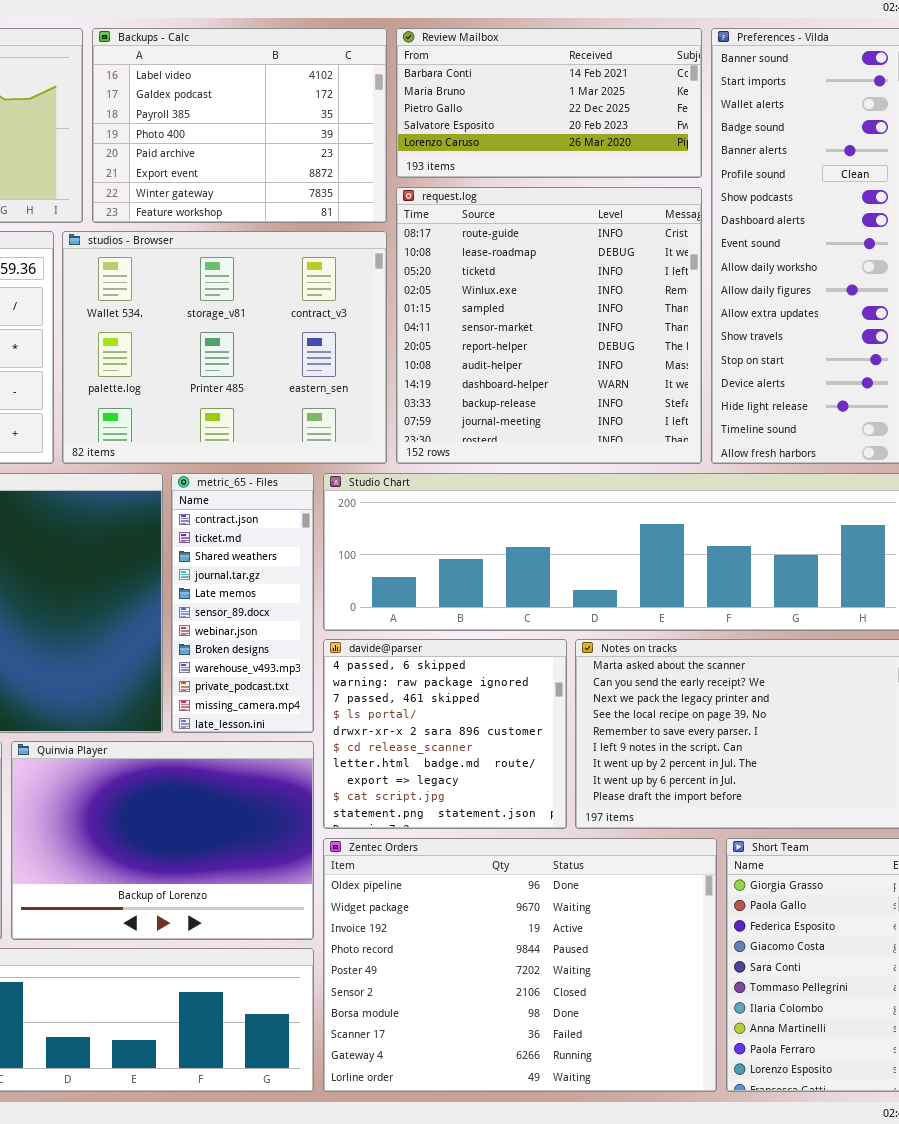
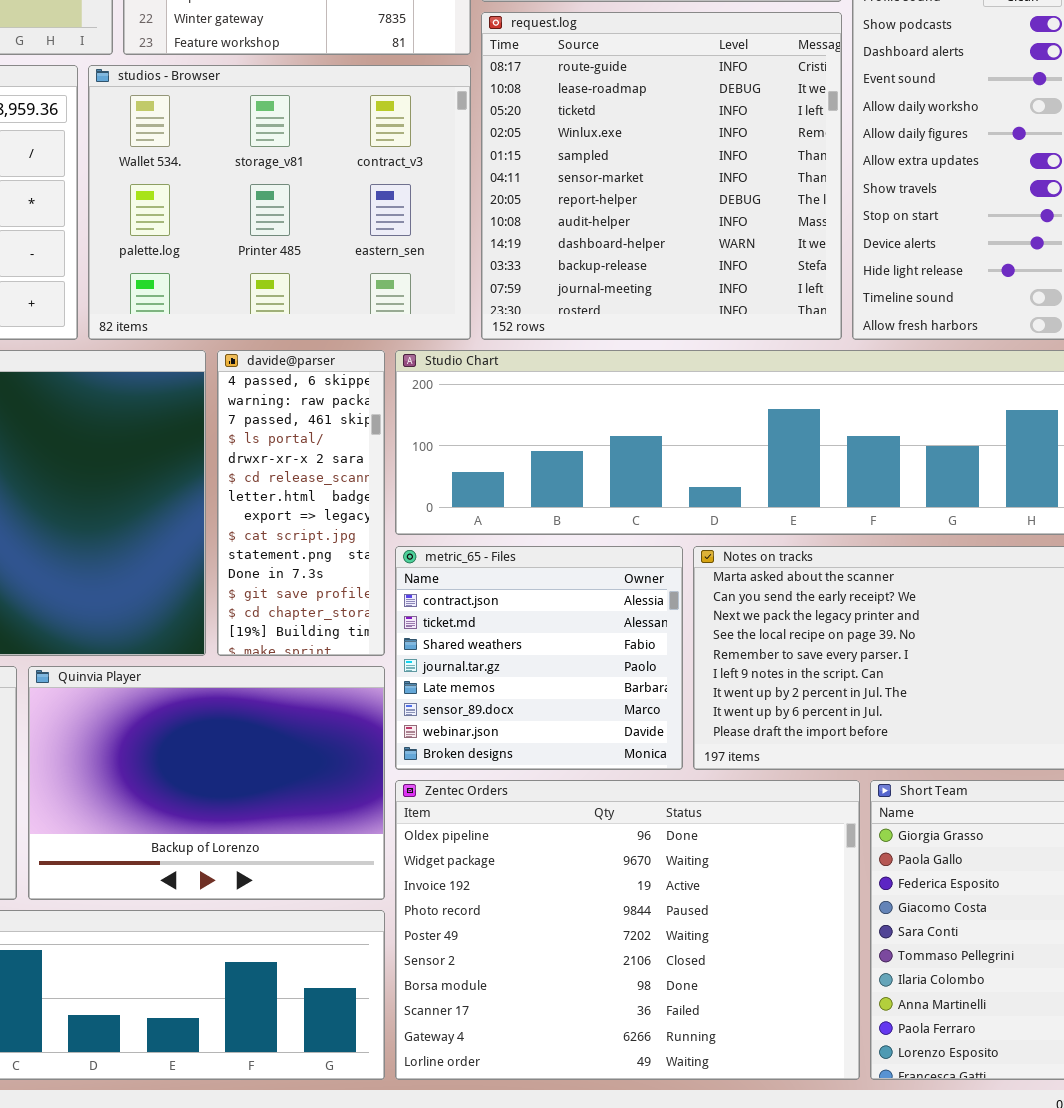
metric_65 - Files: [171,473,314,733] -> [395,546,683,770], moved, resized
davide@parser: [323,639,567,829] -> [217,350,385,656], moved, resized

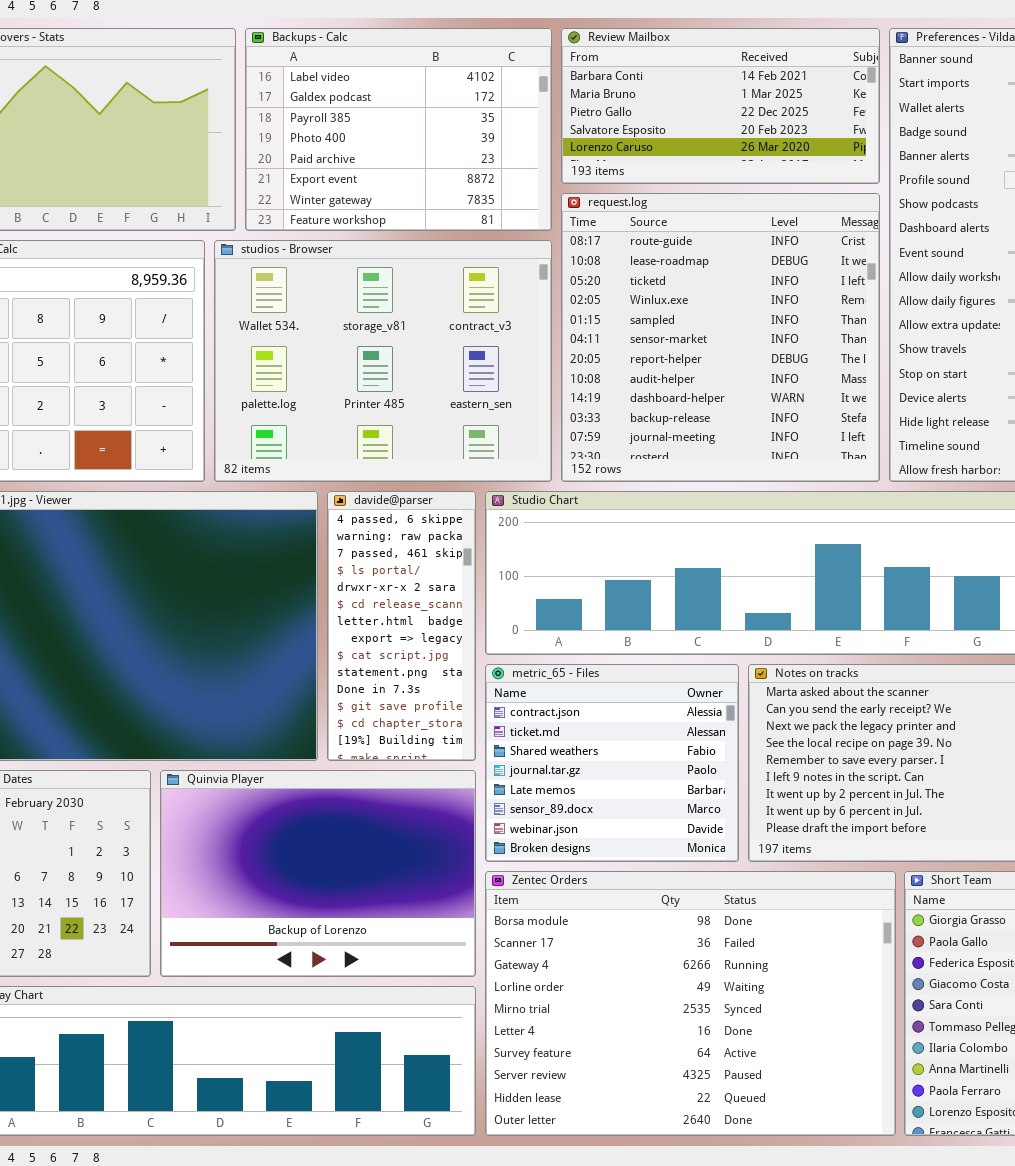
Zentec Orders: [395,780,860,1080] -> [485,871,896,1136], scrolled down 6 rows

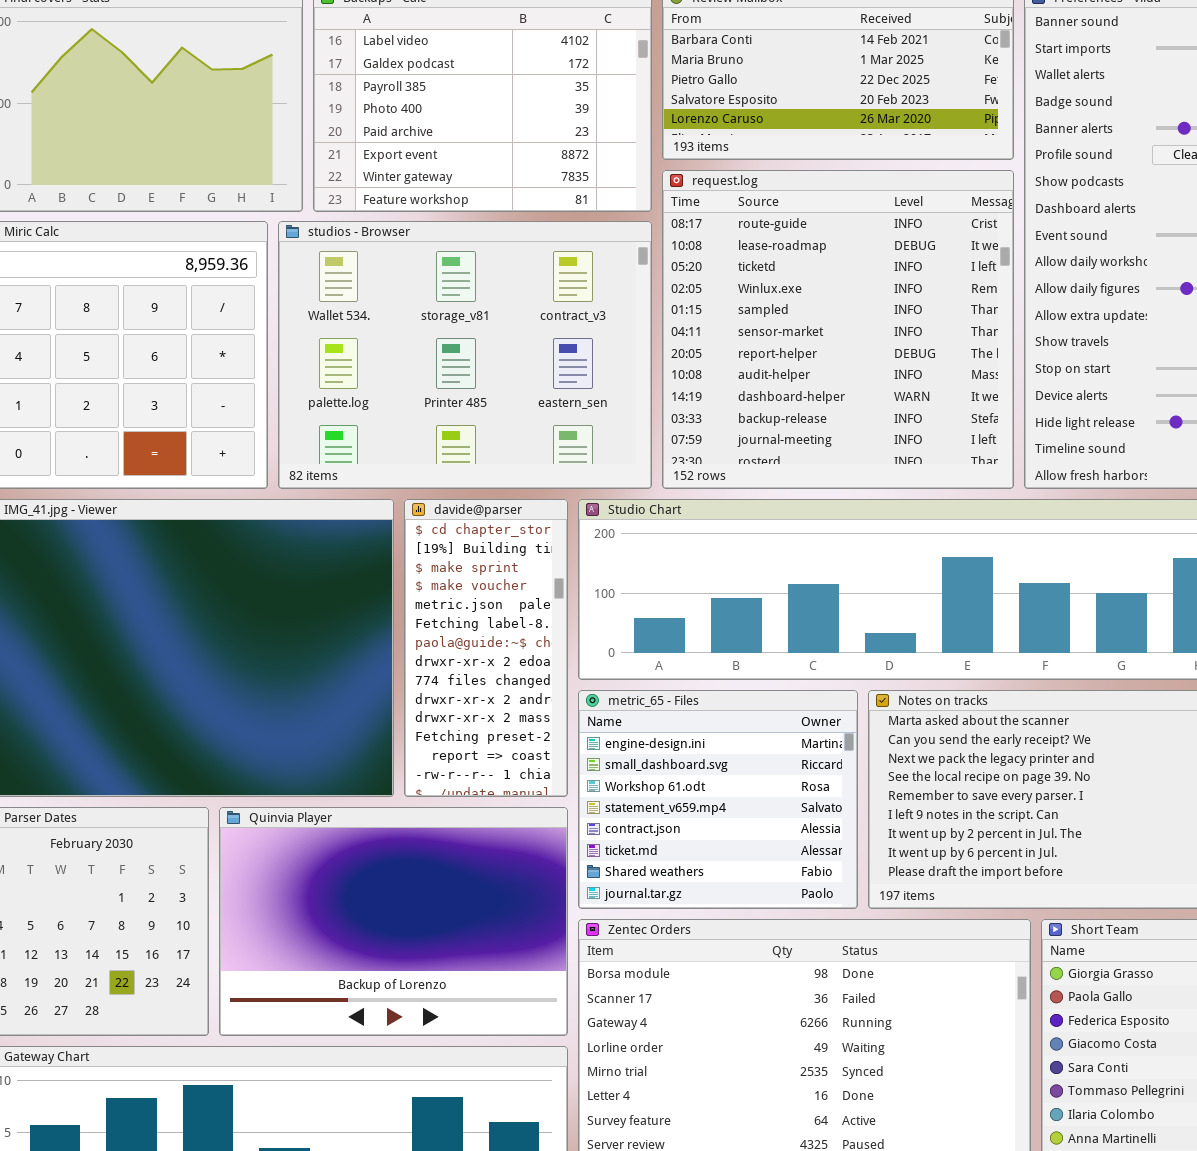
davide@parser: [327,491,476,761] -> [404,499,568,797], scrolled down 12 rows
metric_65 - Files: [485,664,739,862] -> [578,690,858,909], scrolled up 4 rows

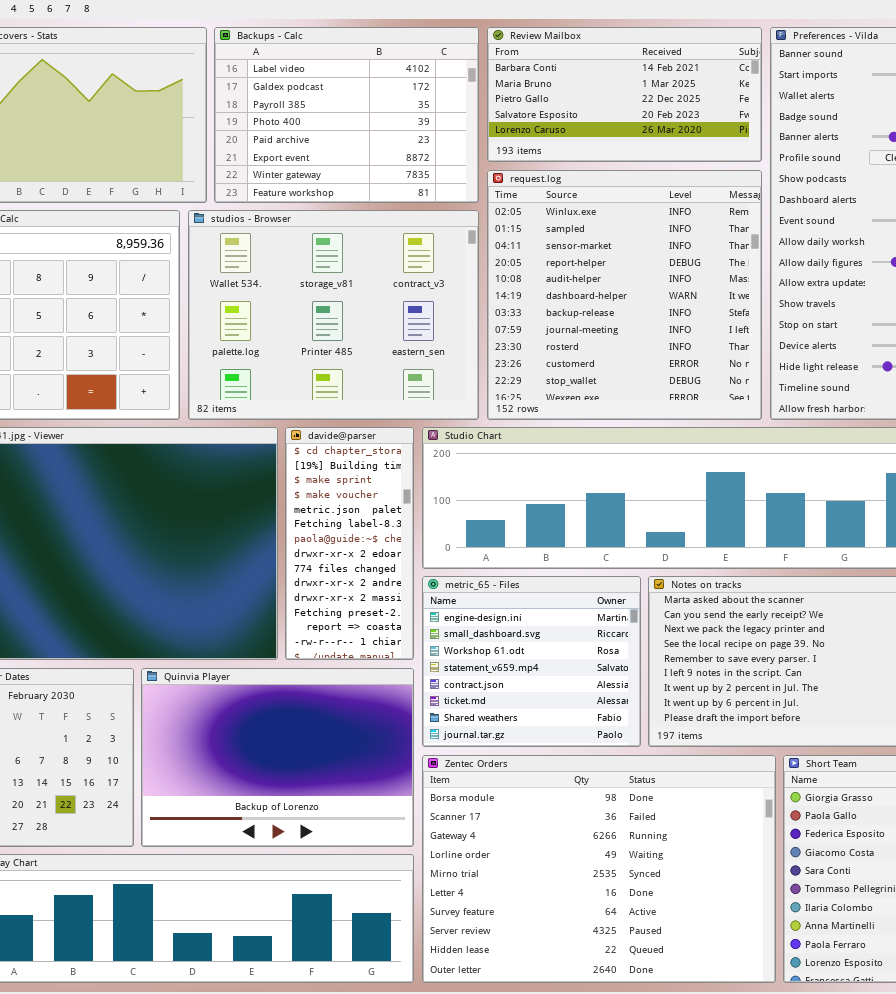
request.log: [662,170,1014,489] -> [487,170,762,420], scrolled down 3 rows

